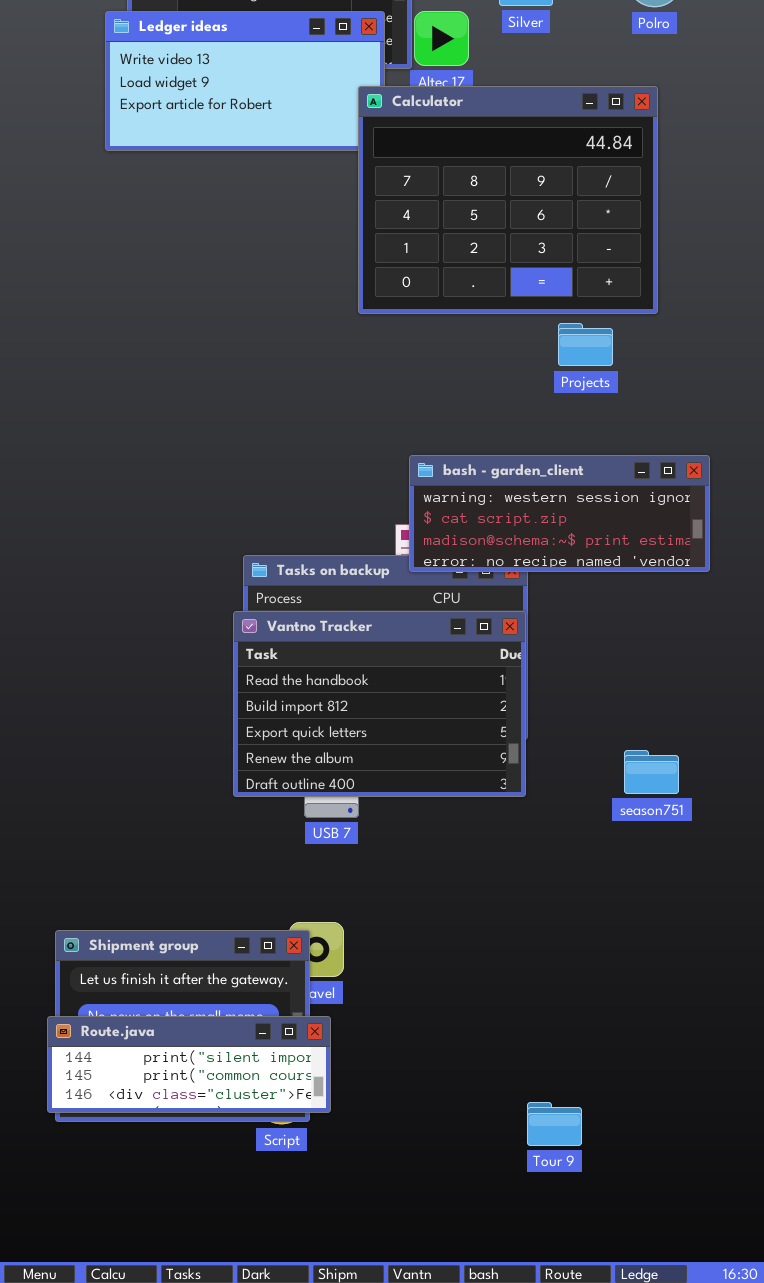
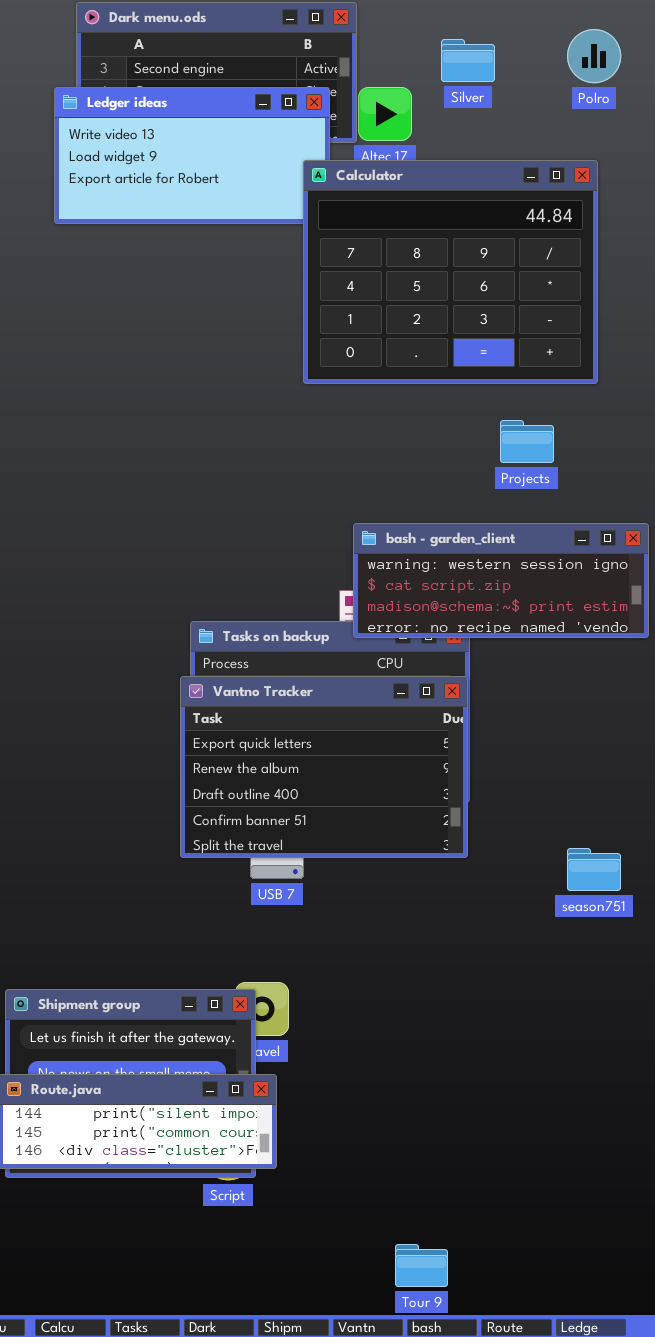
Projects: [558,323,613,366] -> [500,420,554,463], moved
Vantno Tracker: [233,611,526,797] -> [180,676,468,858], scrolled down 2 rows
season751: [624,750,679,794] -> [567,848,621,891], moved
Tour 9: [527,1102,582,1146] -> [395,1244,448,1287], moved

